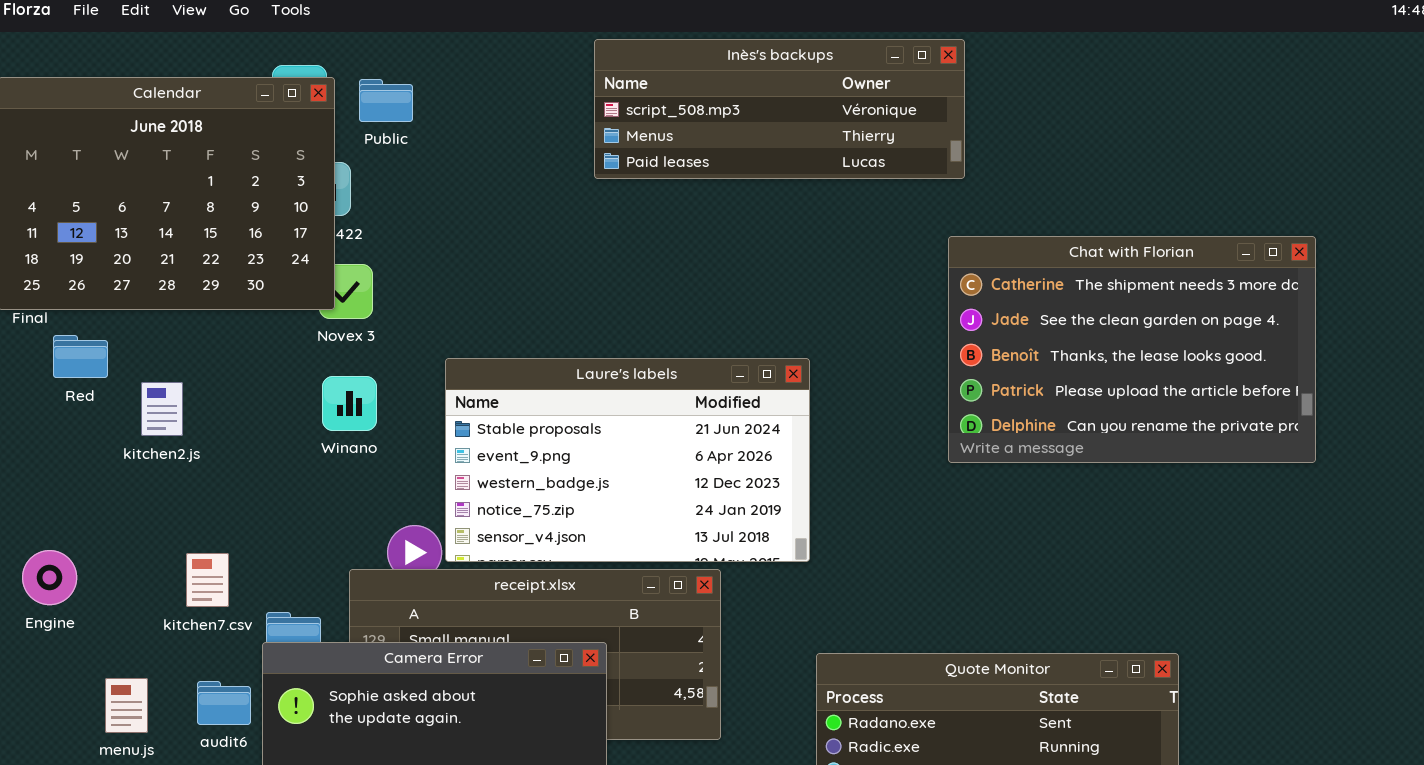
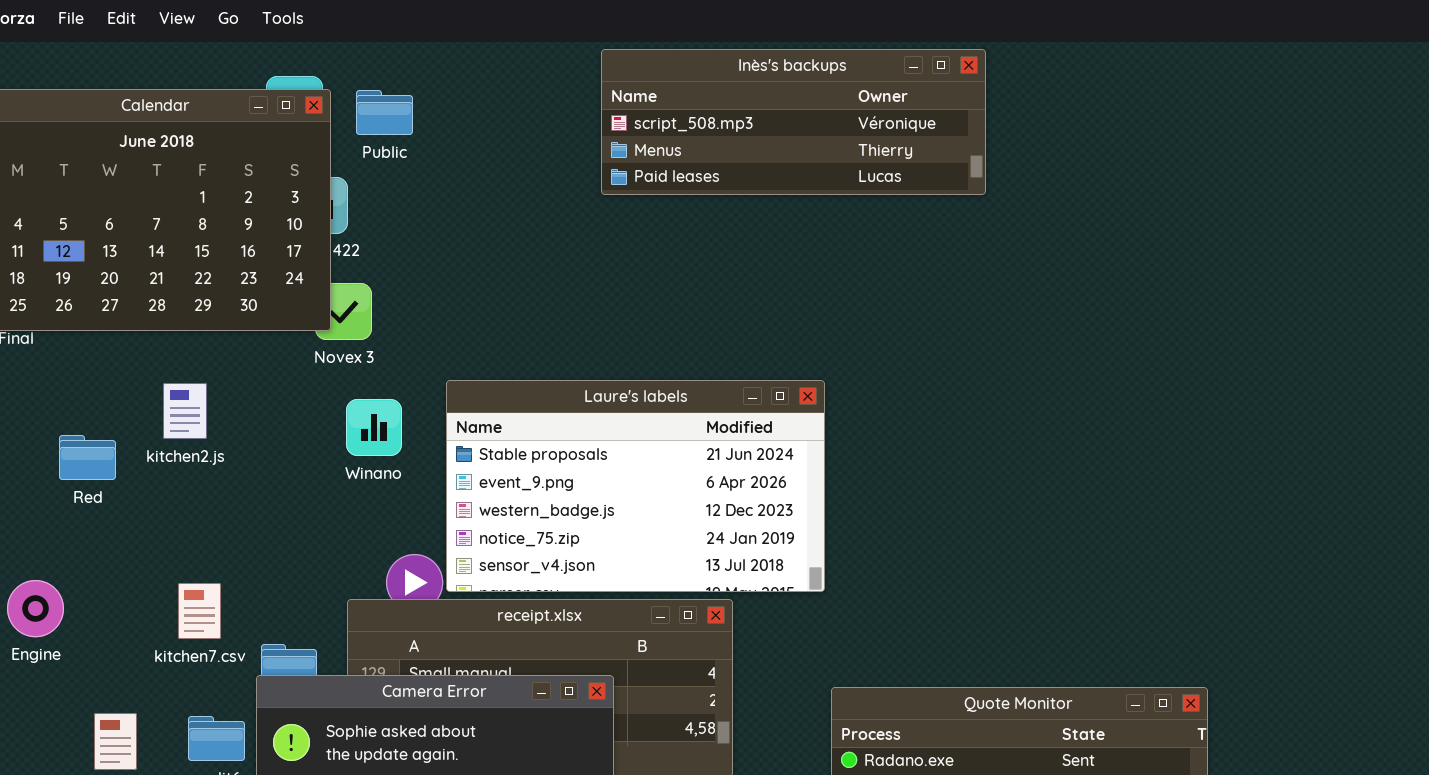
Chat with Florian: [948,236,1316,463] -> none, closed
Red: [53,335,108,378] -> [59,435,116,480], moved
Winano: [322,376,377,431] -> [346,399,402,456], moved
kitchen2.js: [141,382,183,436] -> [163,383,207,439], moved

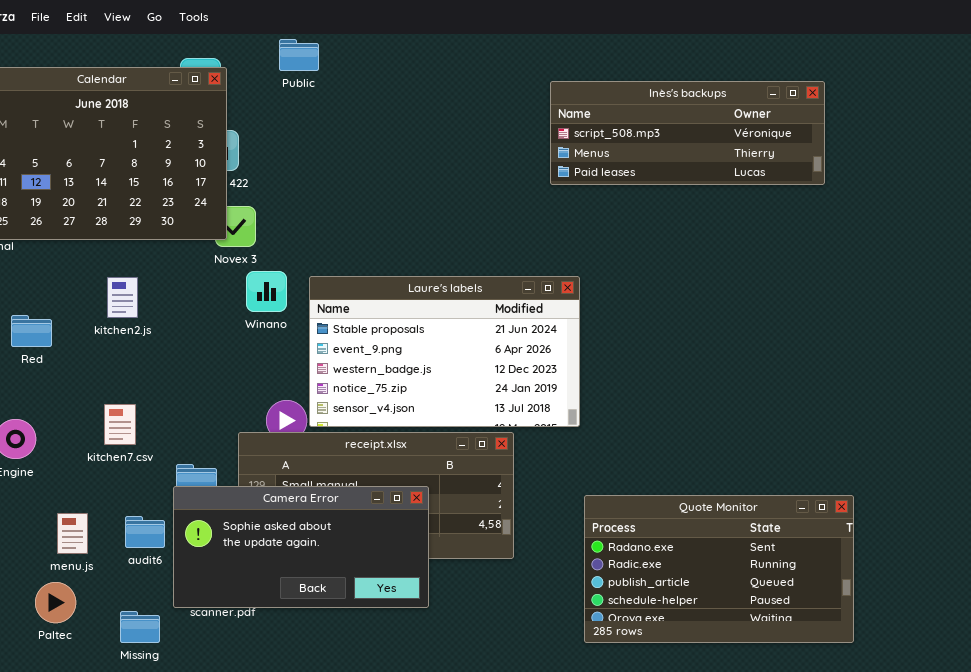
Inès's backups: [601,49,986,195] -> [550,81,825,185], moved
Public: [356,90,413,135] -> [279,39,319,71], moved
Winano: [346,399,402,456] -> [246,271,287,312], moved
Red: [59,435,116,480] -> [11,315,52,347], moved
kitchen7.csv: [178,583,221,639] -> [104,404,136,445], moved

